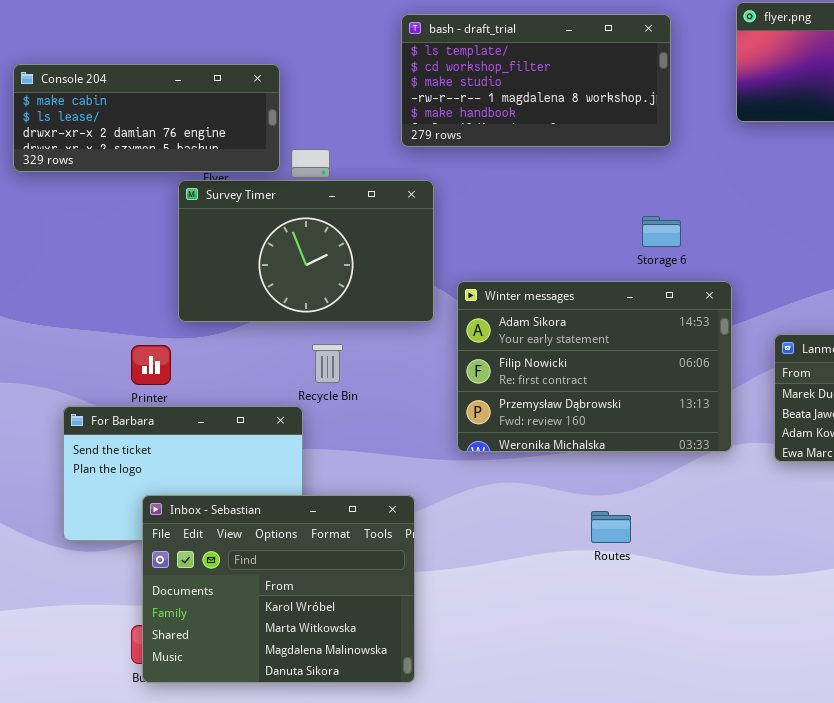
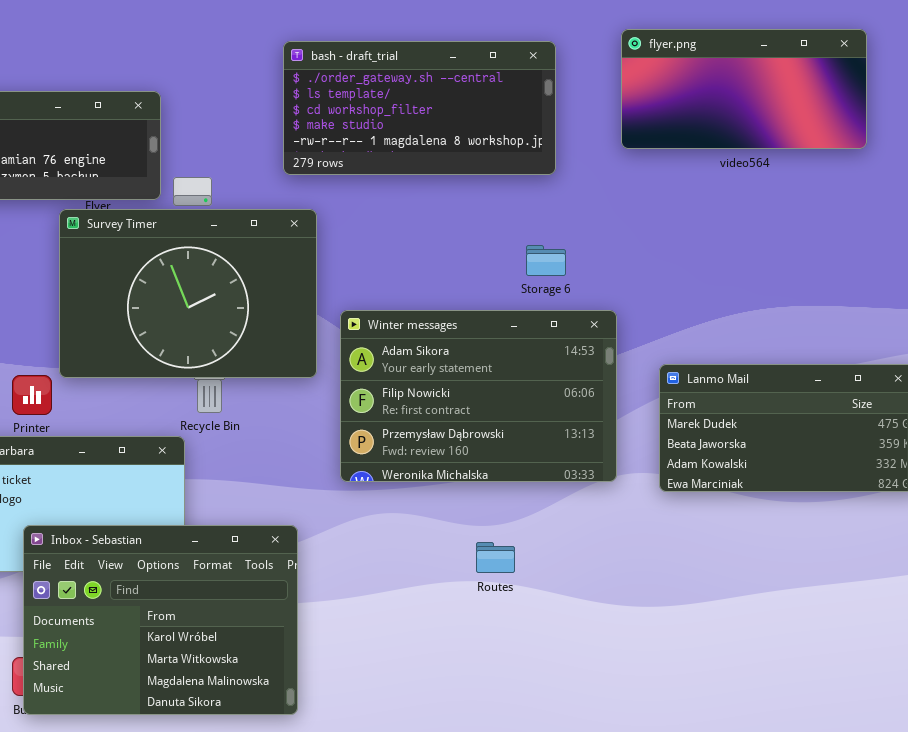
bash - draft_trial: [401,14,671,147] -> [283,41,556,175], scrolled up 1 row
Survey Timer: [178,180,434,322] -> [59,209,317,378], resized

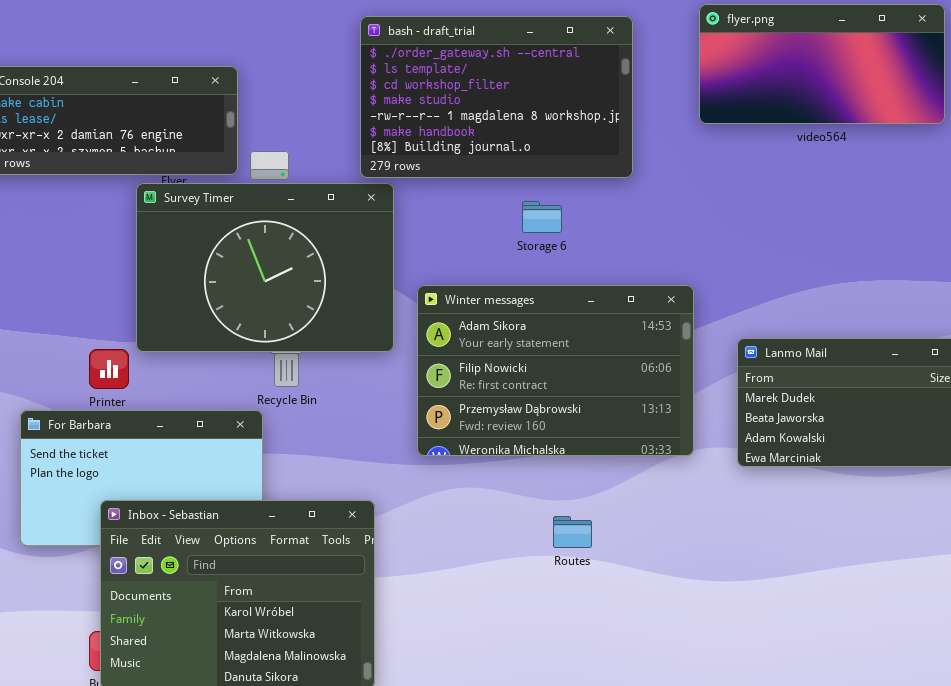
bash - draft_trial: [283,41,556,175] -> [360,16,633,178], resized
Storage 6: [526,245,566,276] -> [522,201,562,233], moved

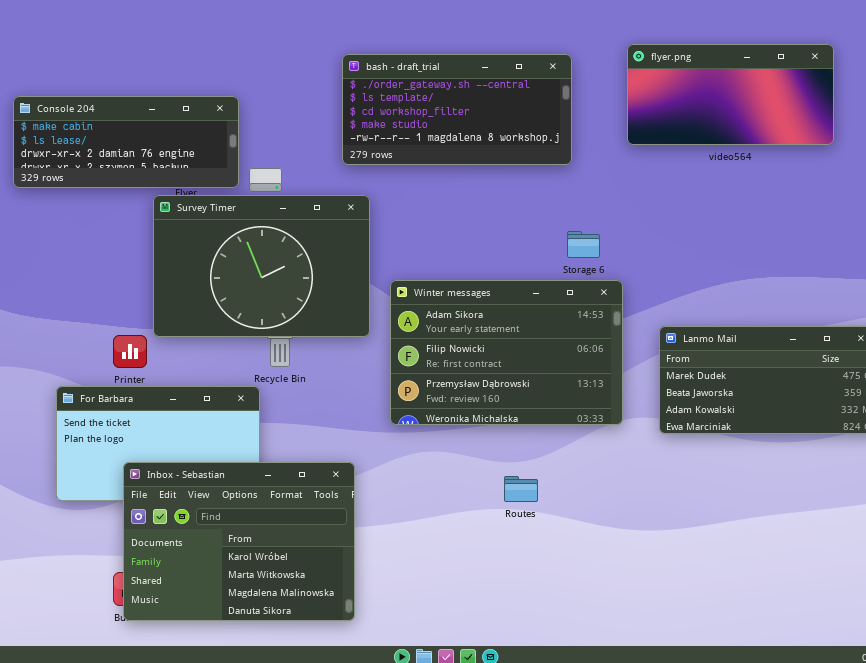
bash - draft_trial: [360,16,633,178] -> [342,54,572,165], resized
Storage 6: [522,201,562,233] -> [567,231,600,258], moved

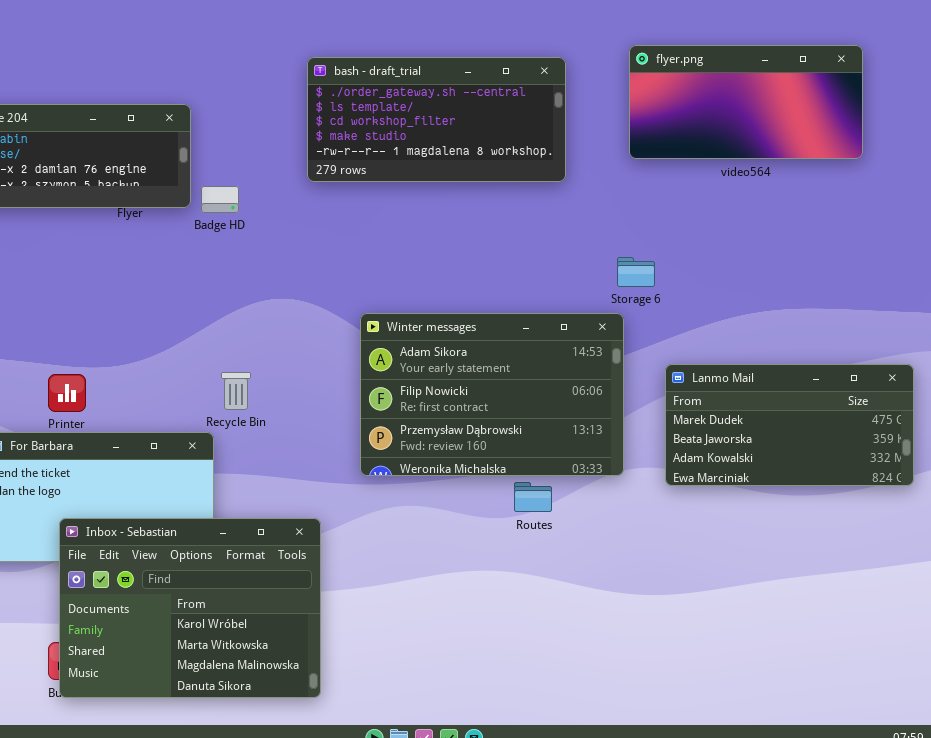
Survey Timer: [153,195,370,337] -> none, closed
Storage 6: [567,231,600,258] -> [617,257,655,287], moved
Routes: [504,476,538,502] -> [514,482,552,512], moved

